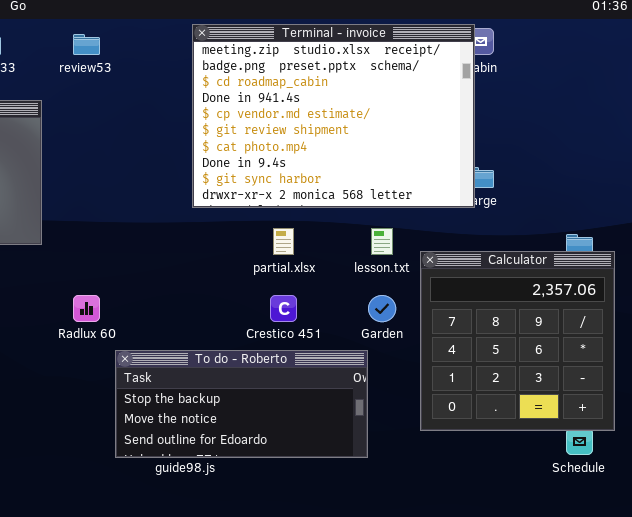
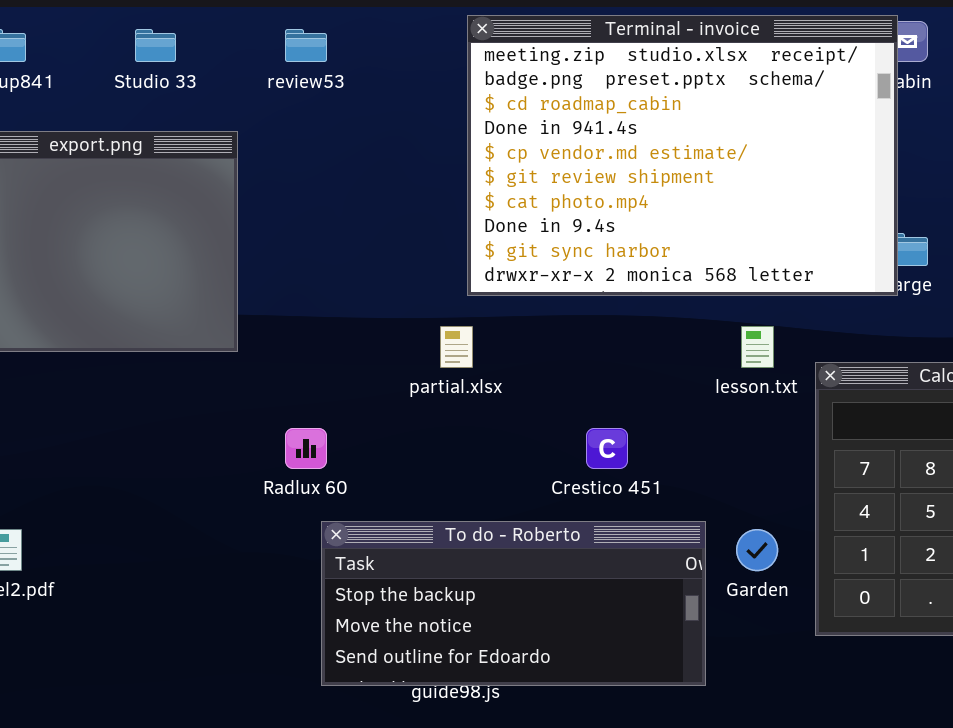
partial.xlsx: [273,228,294,255] -> [440,326,473,368], moved
Garden: [368,295,396,322] -> [736,529,778,571], moved
To do - Roberto: [115,350,368,458] -> [321,521,706,686], moved

